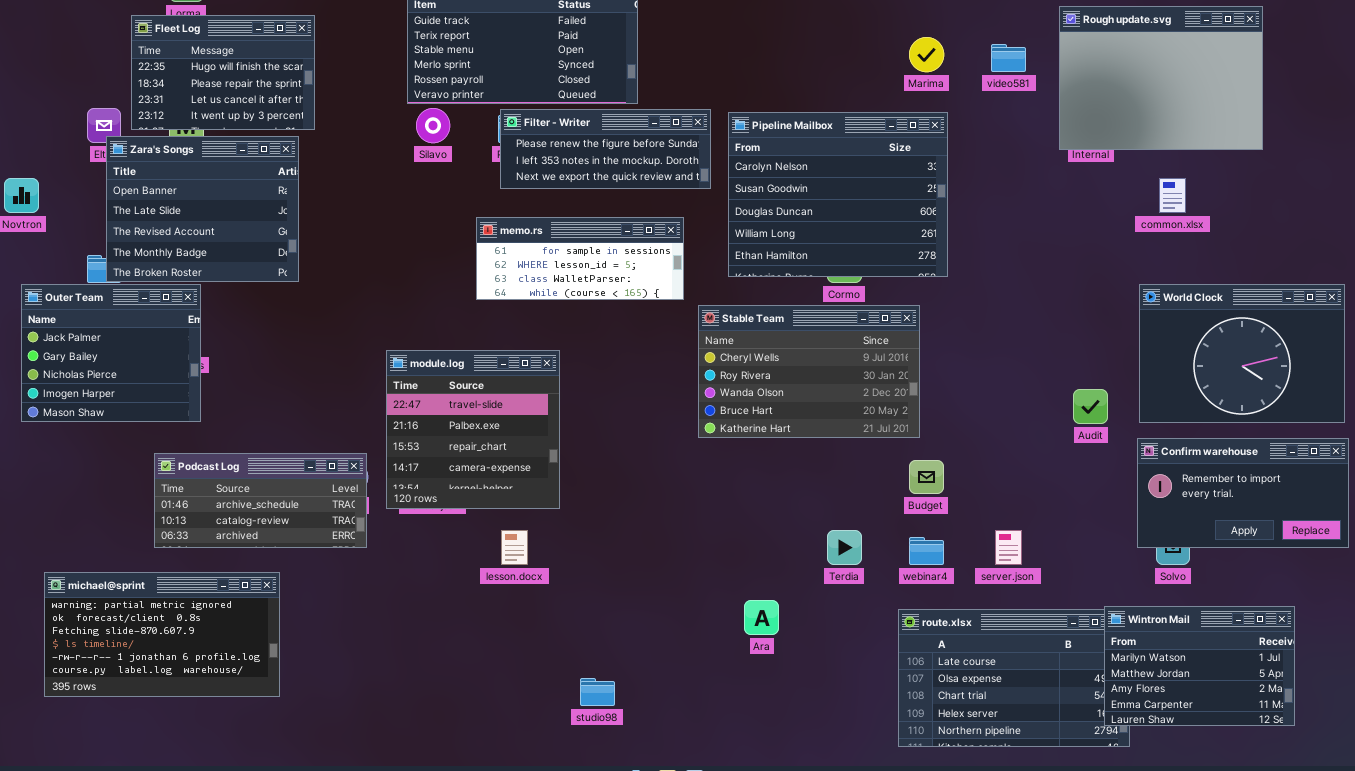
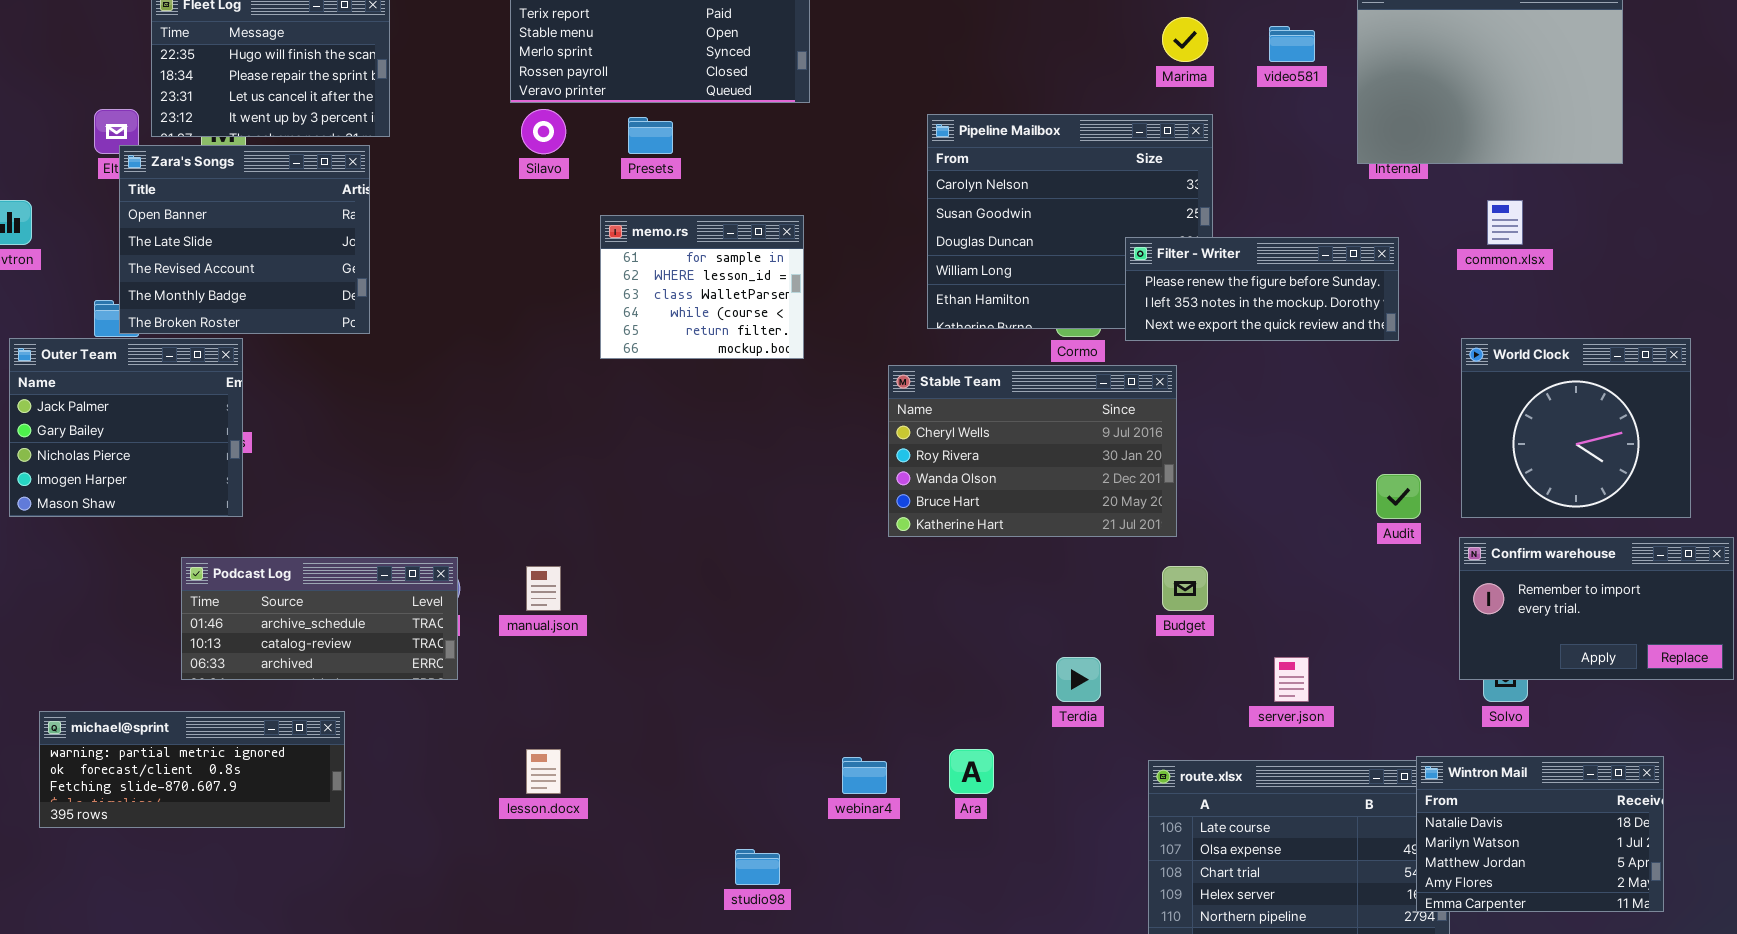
Filter - Writer: [500,109,711,189] -> [1125,237,1399,341], moved
memo.rs: [476,217,684,300] -> [600,215,804,359], resized
World Clock: [1139,284,1345,423] -> [1461,338,1691,518], resized
module.log: [386,350,560,509] -> none, closed
lesson.docx: [501,530,528,565] -> [526,749,561,794], moved
webinar4: [909,537,944,565] -> [842,757,887,794], moved
michael@sprint: [44,572,280,697] -> [39,711,345,828], resized
Wintron Mail: [1104,606,1295,726] -> [1416,756,1664,912], scrolled up 1 row

